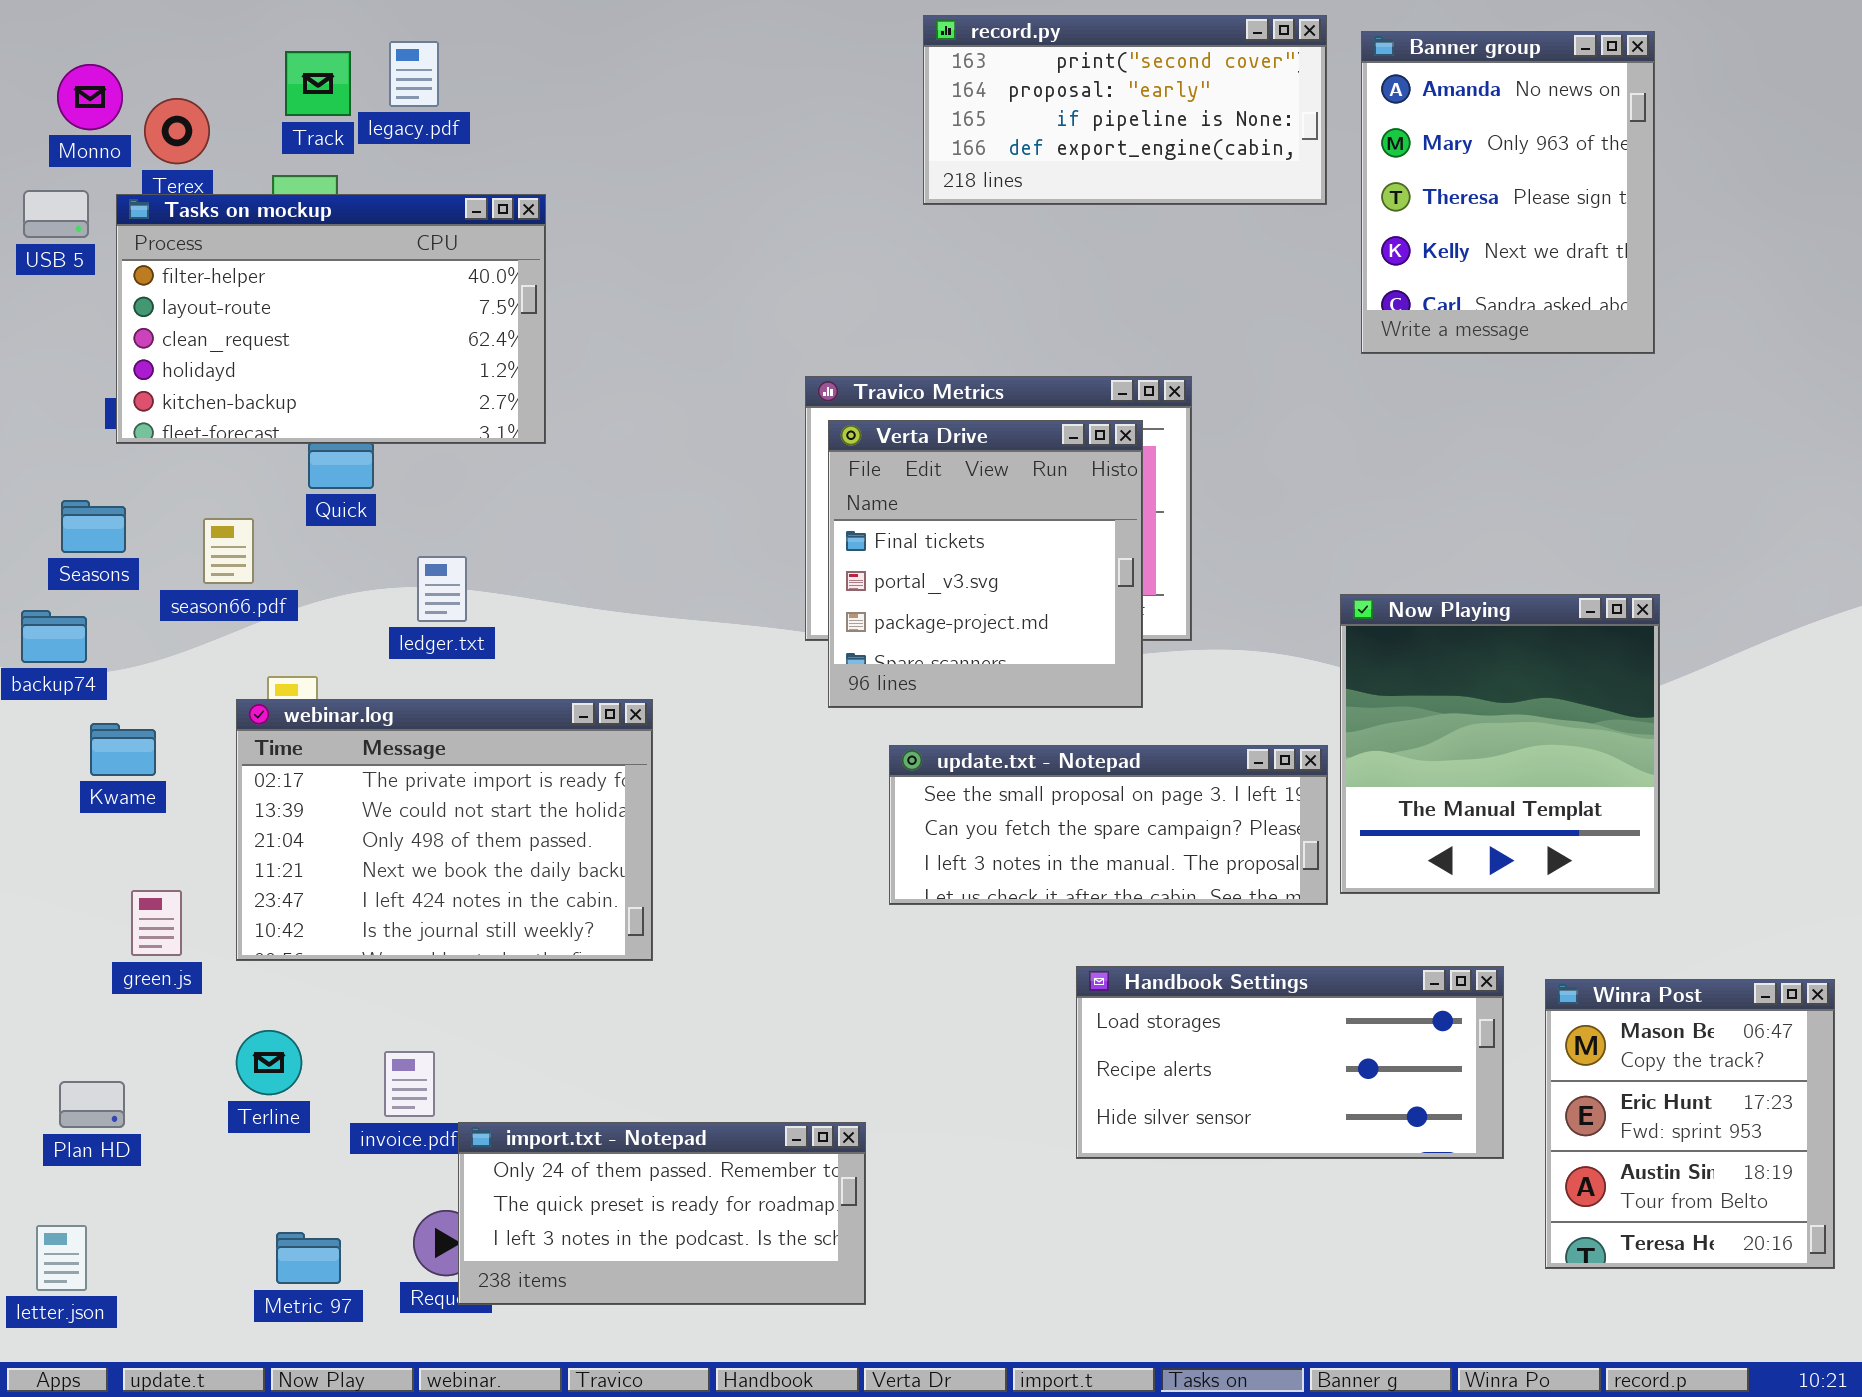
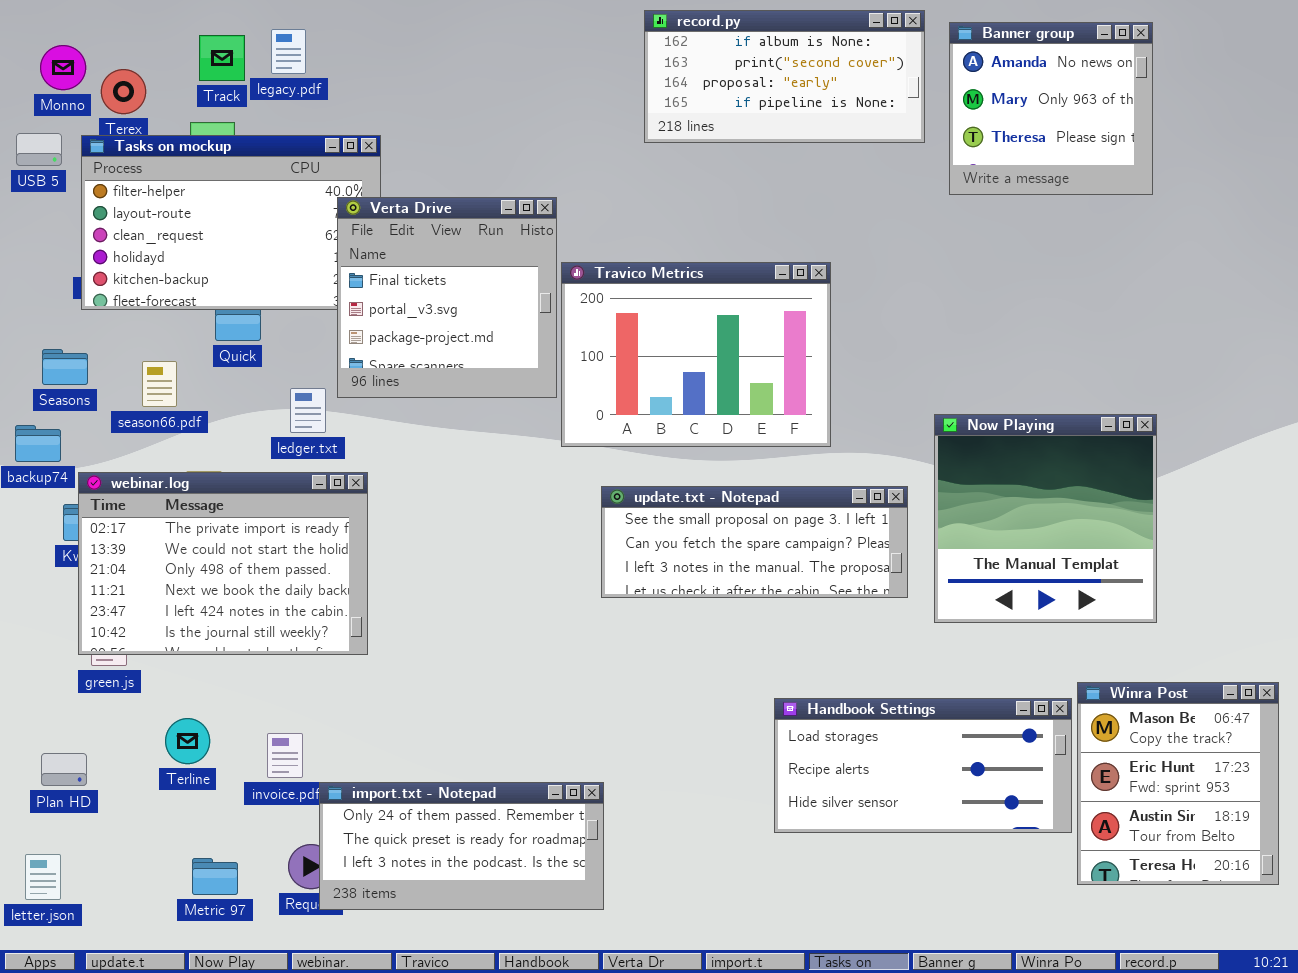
record.py: [923,15,1327,205] -> [644,10,925,143], scrolled up 1 row
Banner group: [1361,31,1655,354] -> [949,22,1153,195], resized
Verta Drive: [828,420,1143,708] -> [337,197,557,398], moved
webinar.log: [236,699,653,961] -> [78,472,368,655], moved
update.txt - Notepad: [889,745,1328,905] -> [601,486,908,598], moved
Handbook Settings: [1076,966,1504,1159] -> [774,698,1072,833], moved

